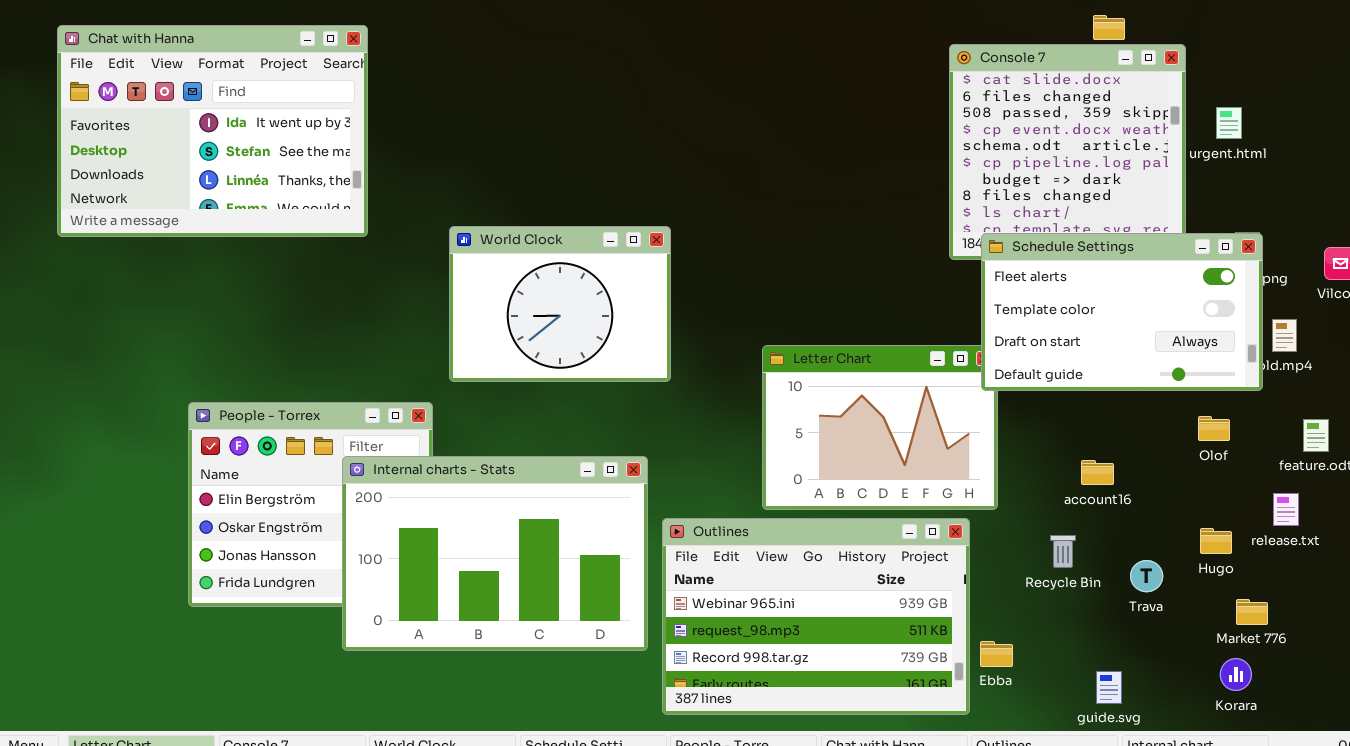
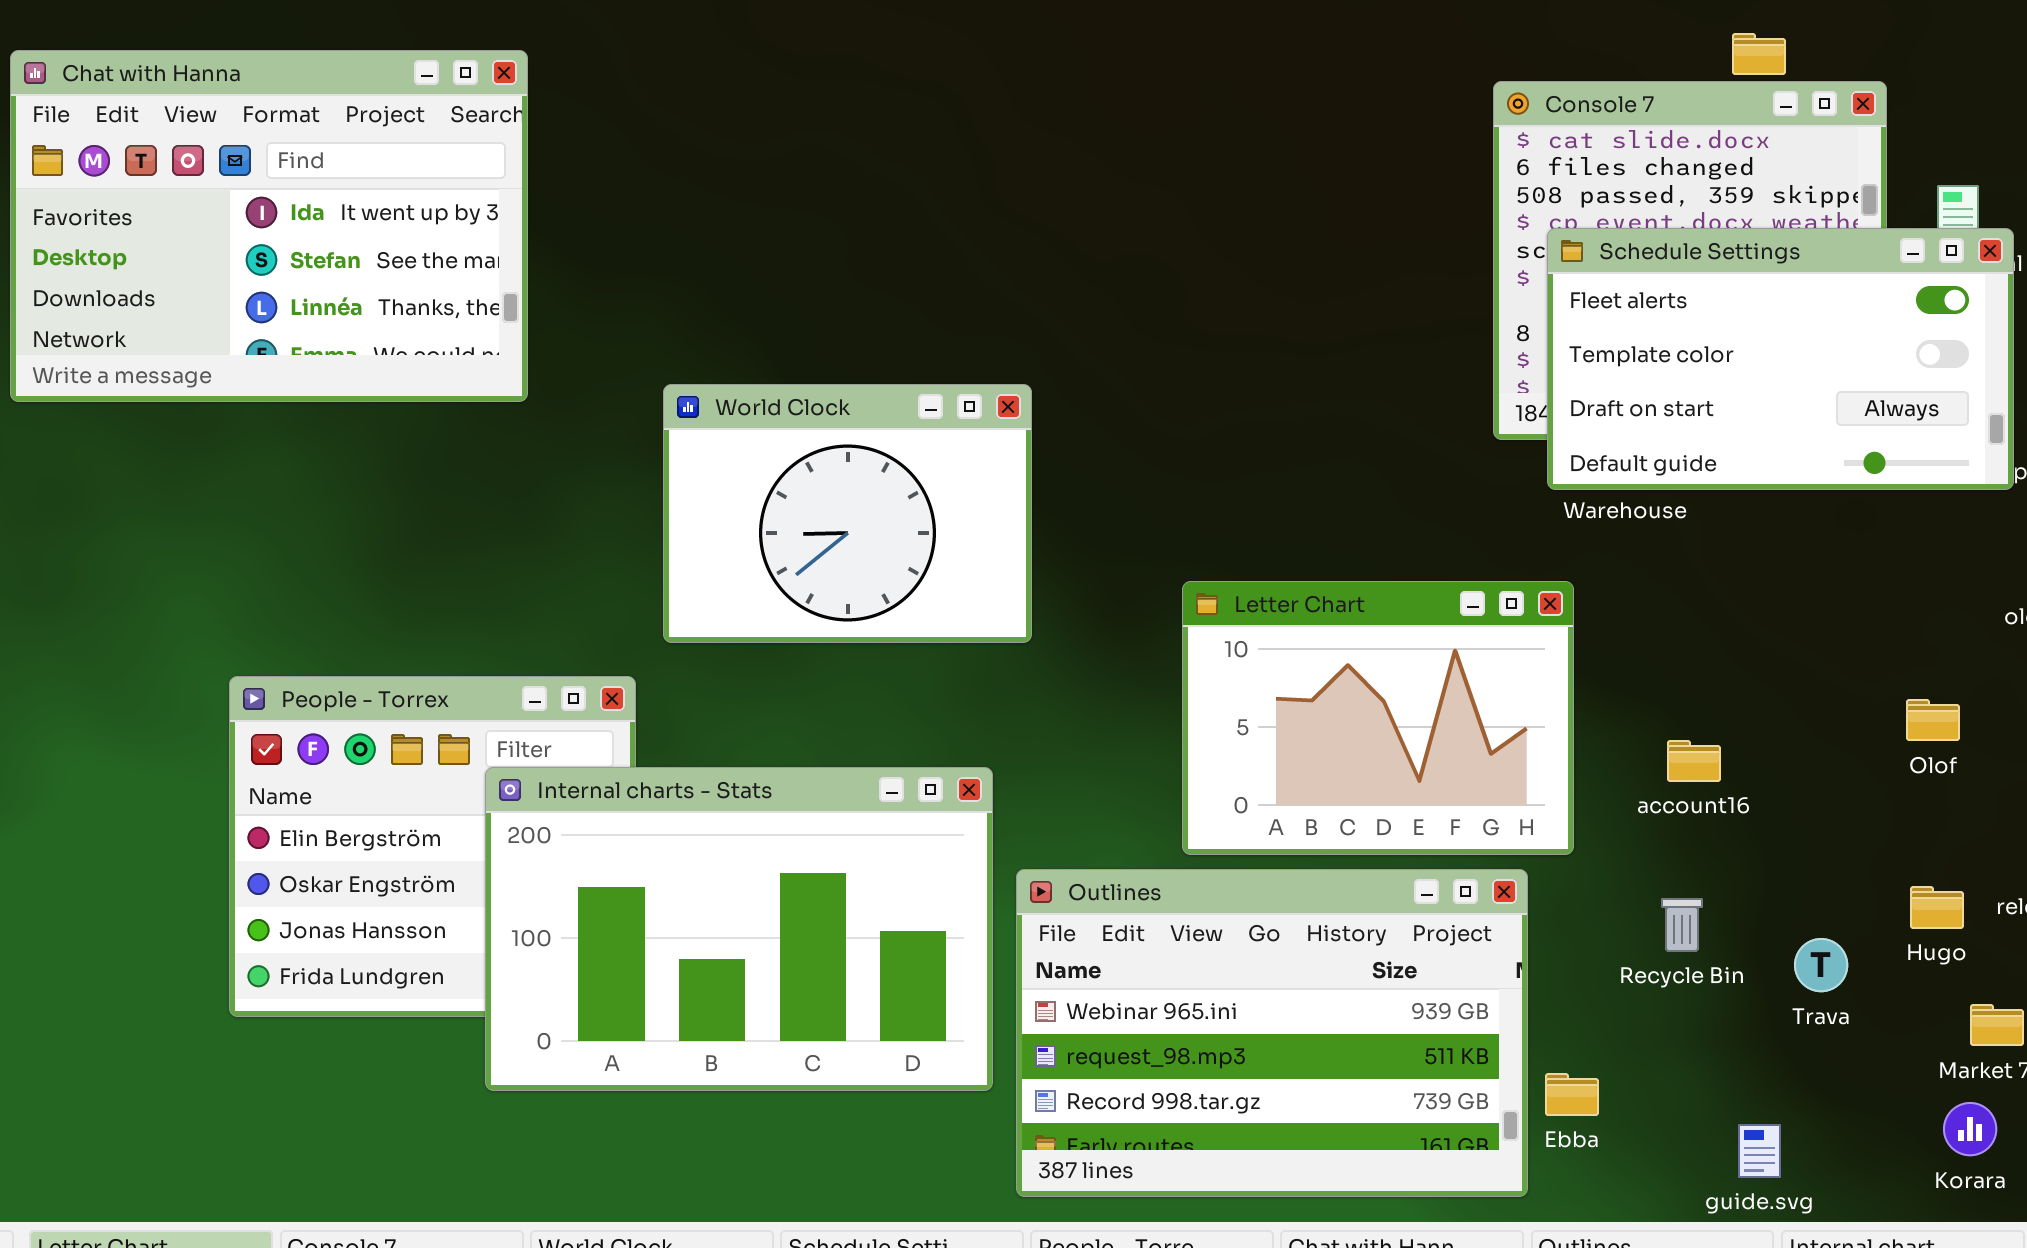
Schedule Settings: [981,233,1263,391] -> [1547,228,2014,490], moved
account16: [1081,460,1114,485] -> [1667,740,1721,782], moved

